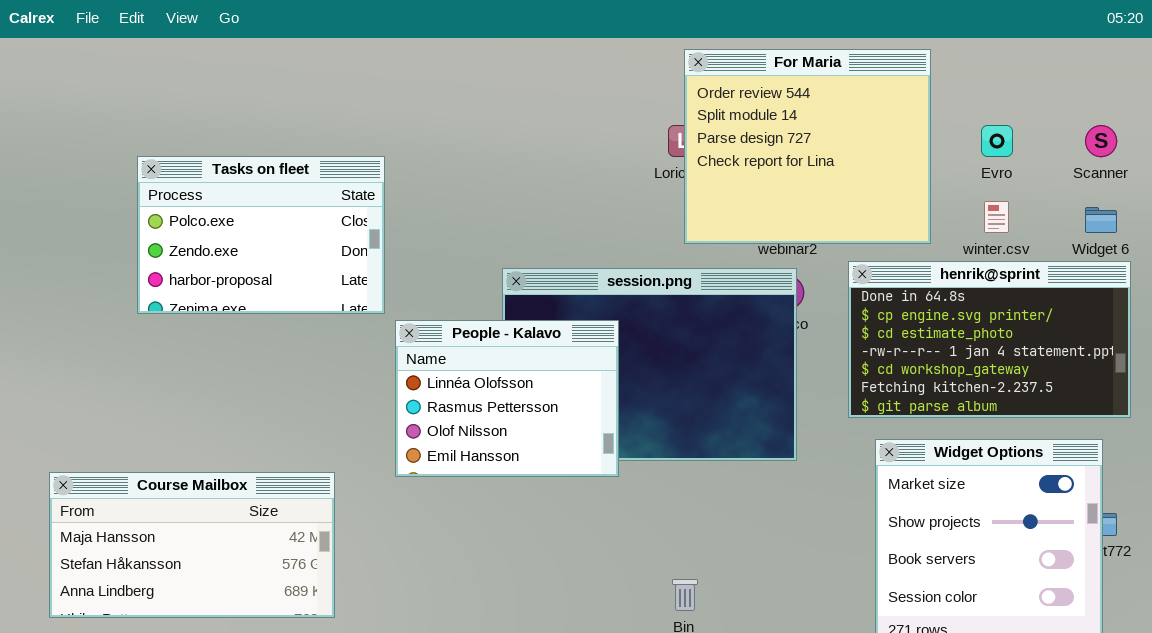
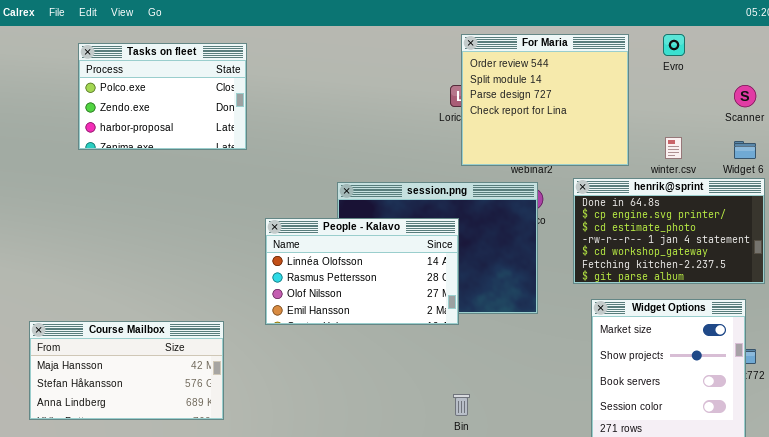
Evro: [981,125,1013,157] -> [663,34,685,56], moved
Tasks on fleet: [137,156,385,314] -> [78,43,247,150], moved
People - Kalavo: [395,320,619,477] -> [265,218,459,325], resized

